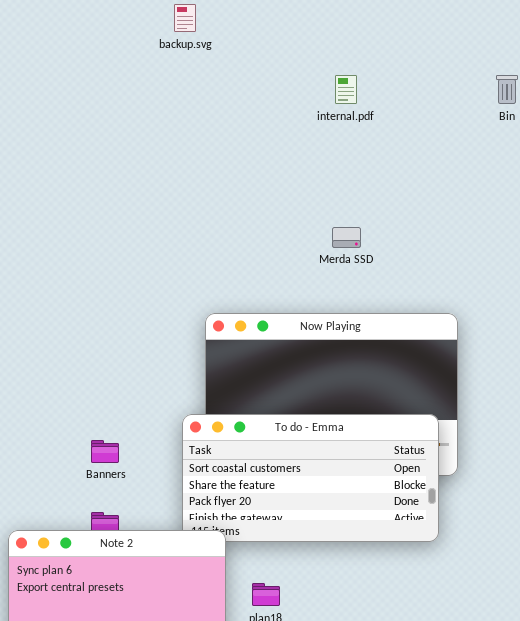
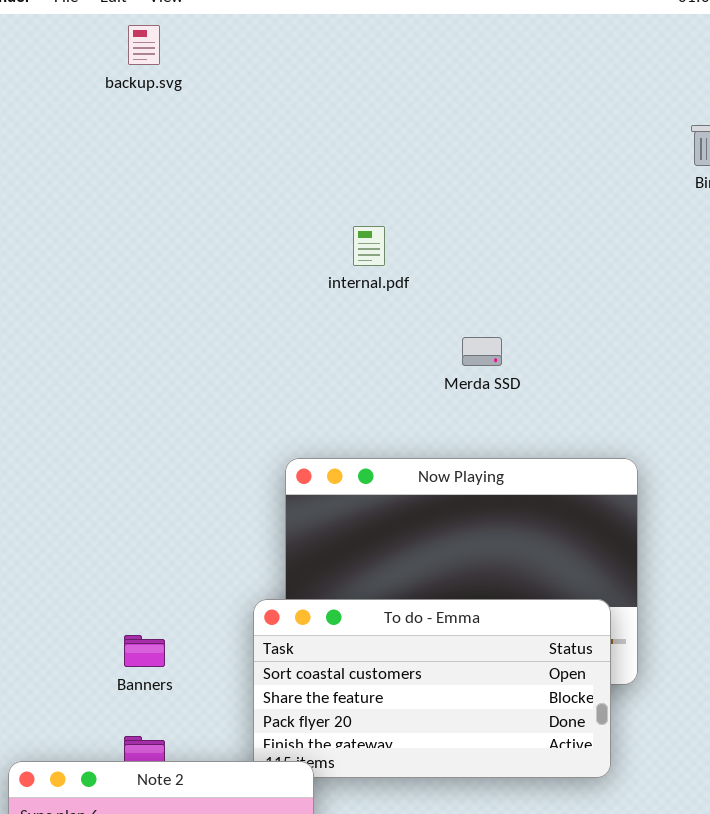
backup.svg: [174,4,196,32] -> [128,25,160,65], moved
internal.pdf: [335,75,357,104] -> [353,226,385,266], moved

